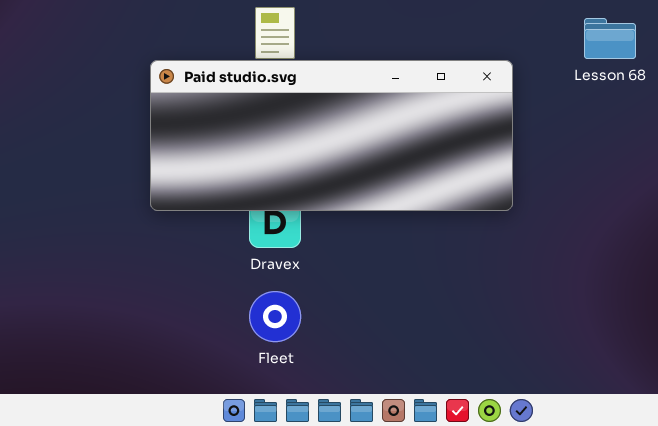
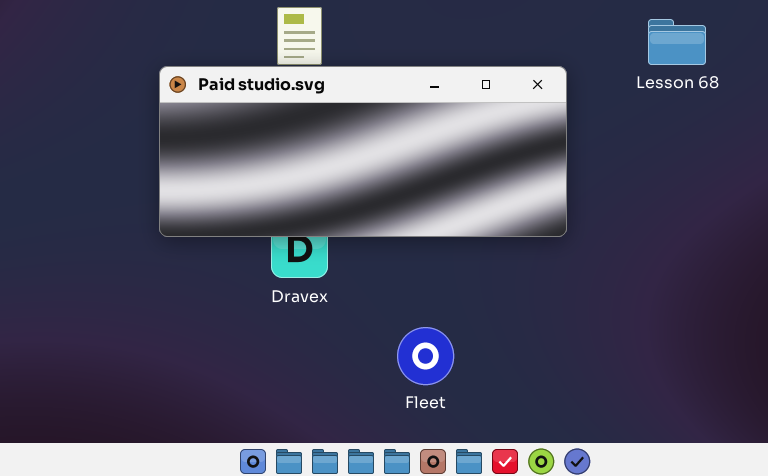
Fleet: [249,291,301,342] -> [397,327,454,385], moved

